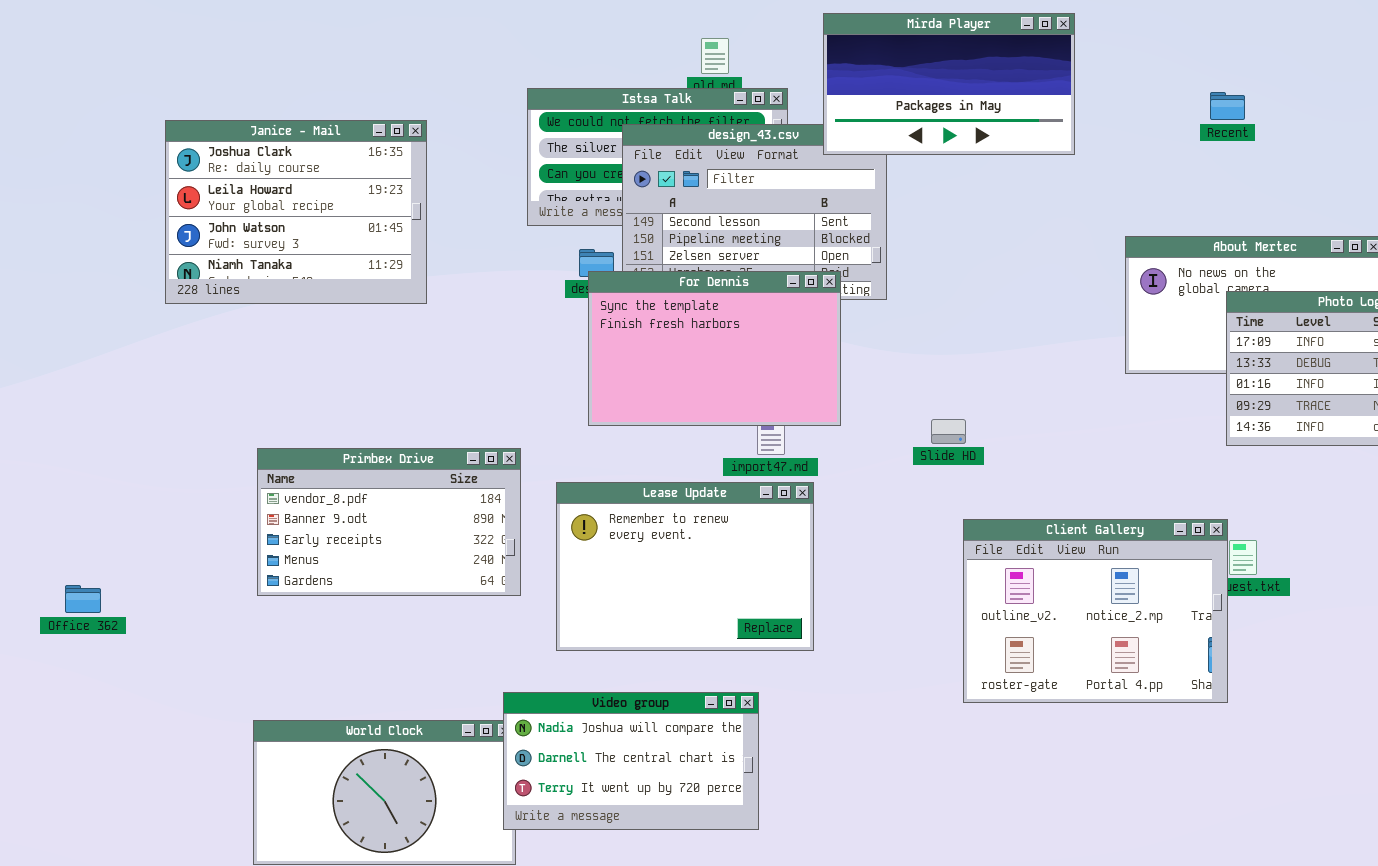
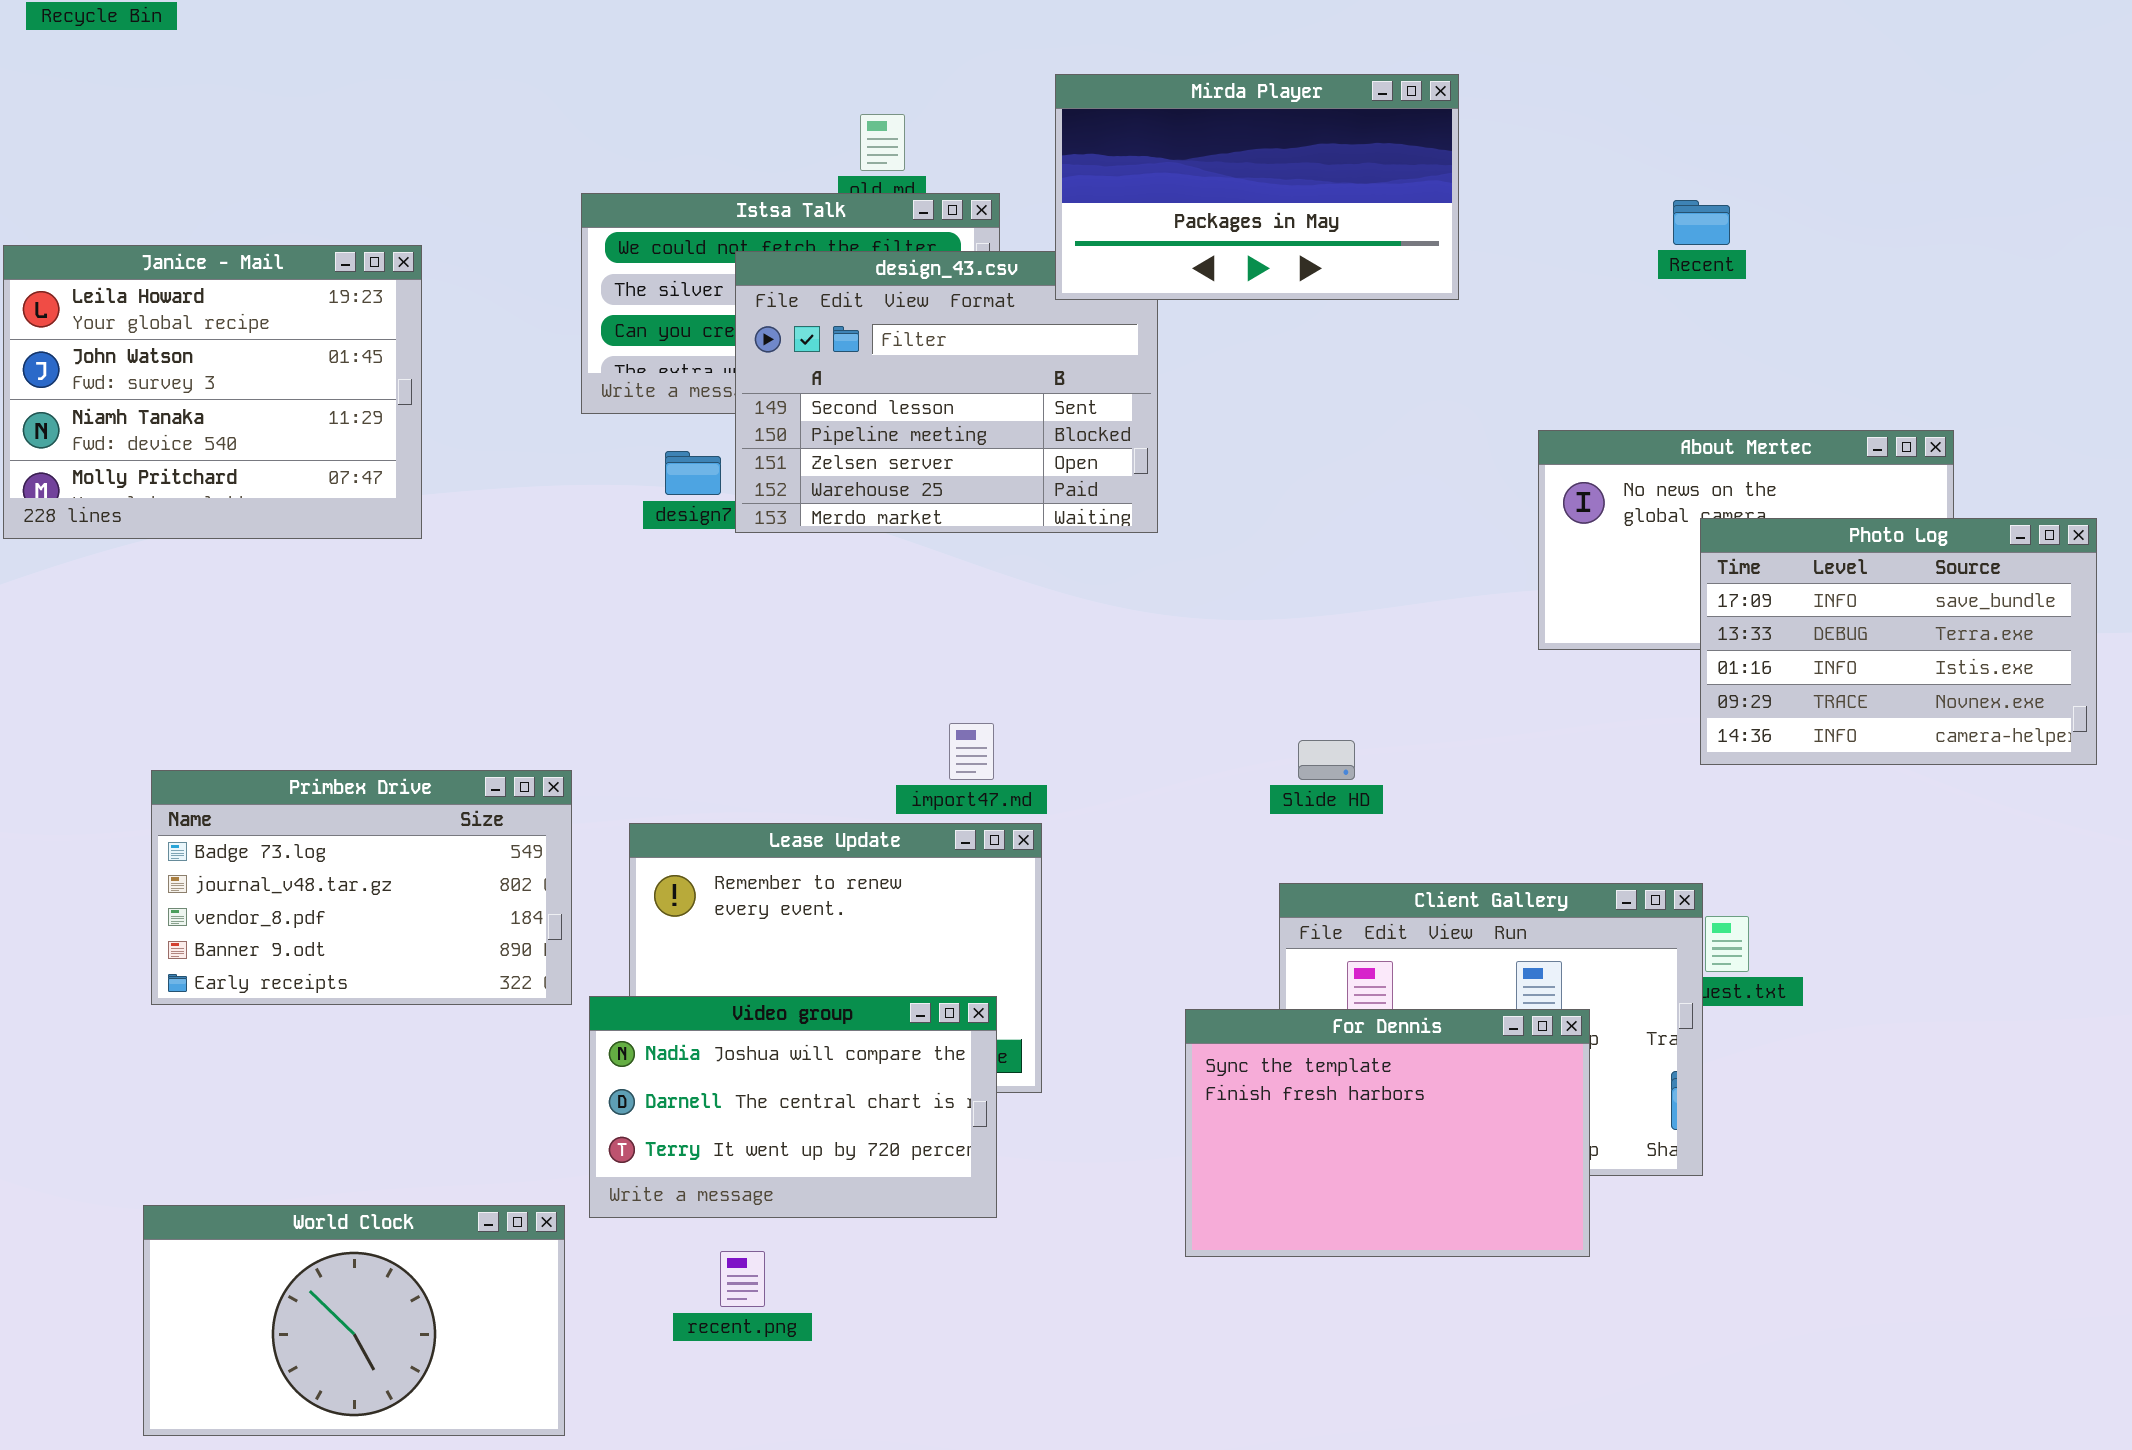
Janice - Mail: [165,120,427,304] -> [3,245,422,539], scrolled down 1 row
For Dennis: [588,271,841,426] -> [1185,1009,1590,1257], moved
Slide HD: [931,419,966,444] -> [1298,740,1355,780], moved
Primbex Drive: [257,448,521,596] -> [151,770,572,1005], scrolled up 2 rows
Video group: [503,692,759,830] -> [589,996,997,1218], moved

